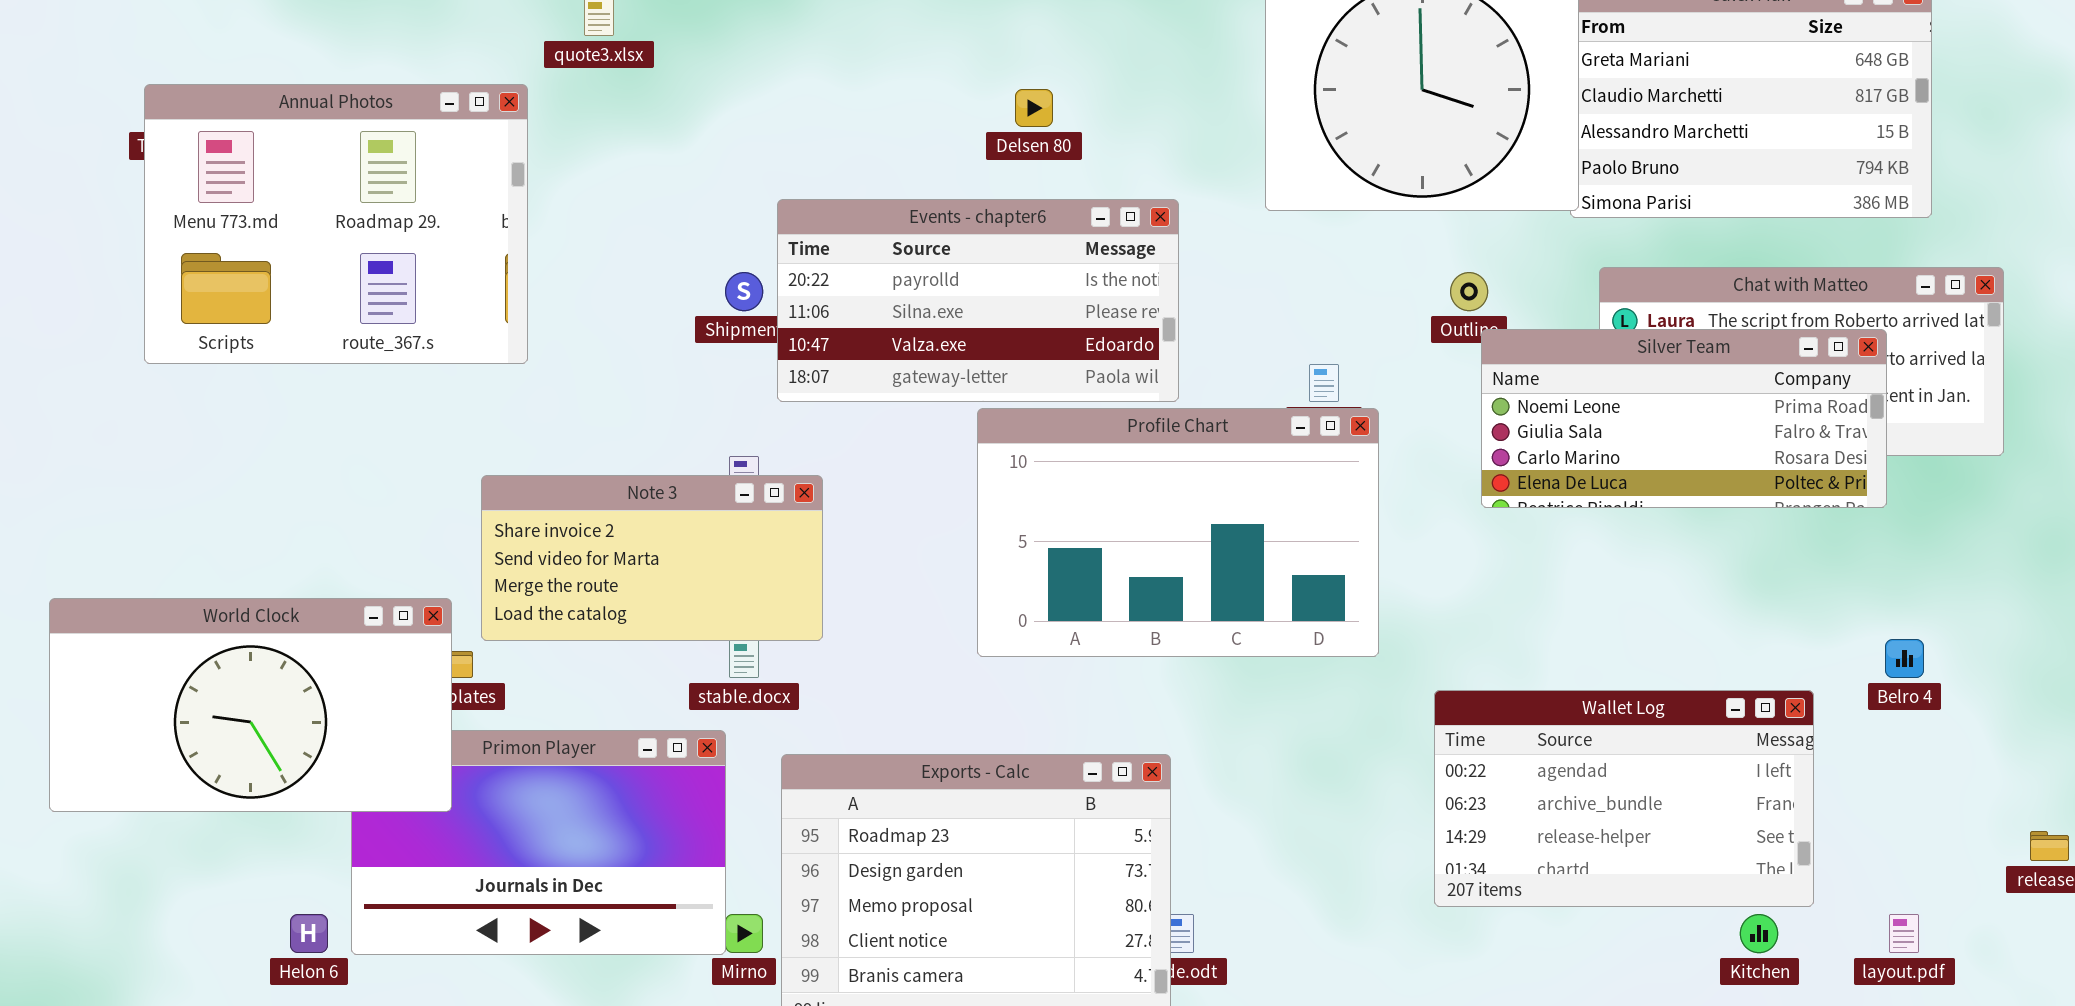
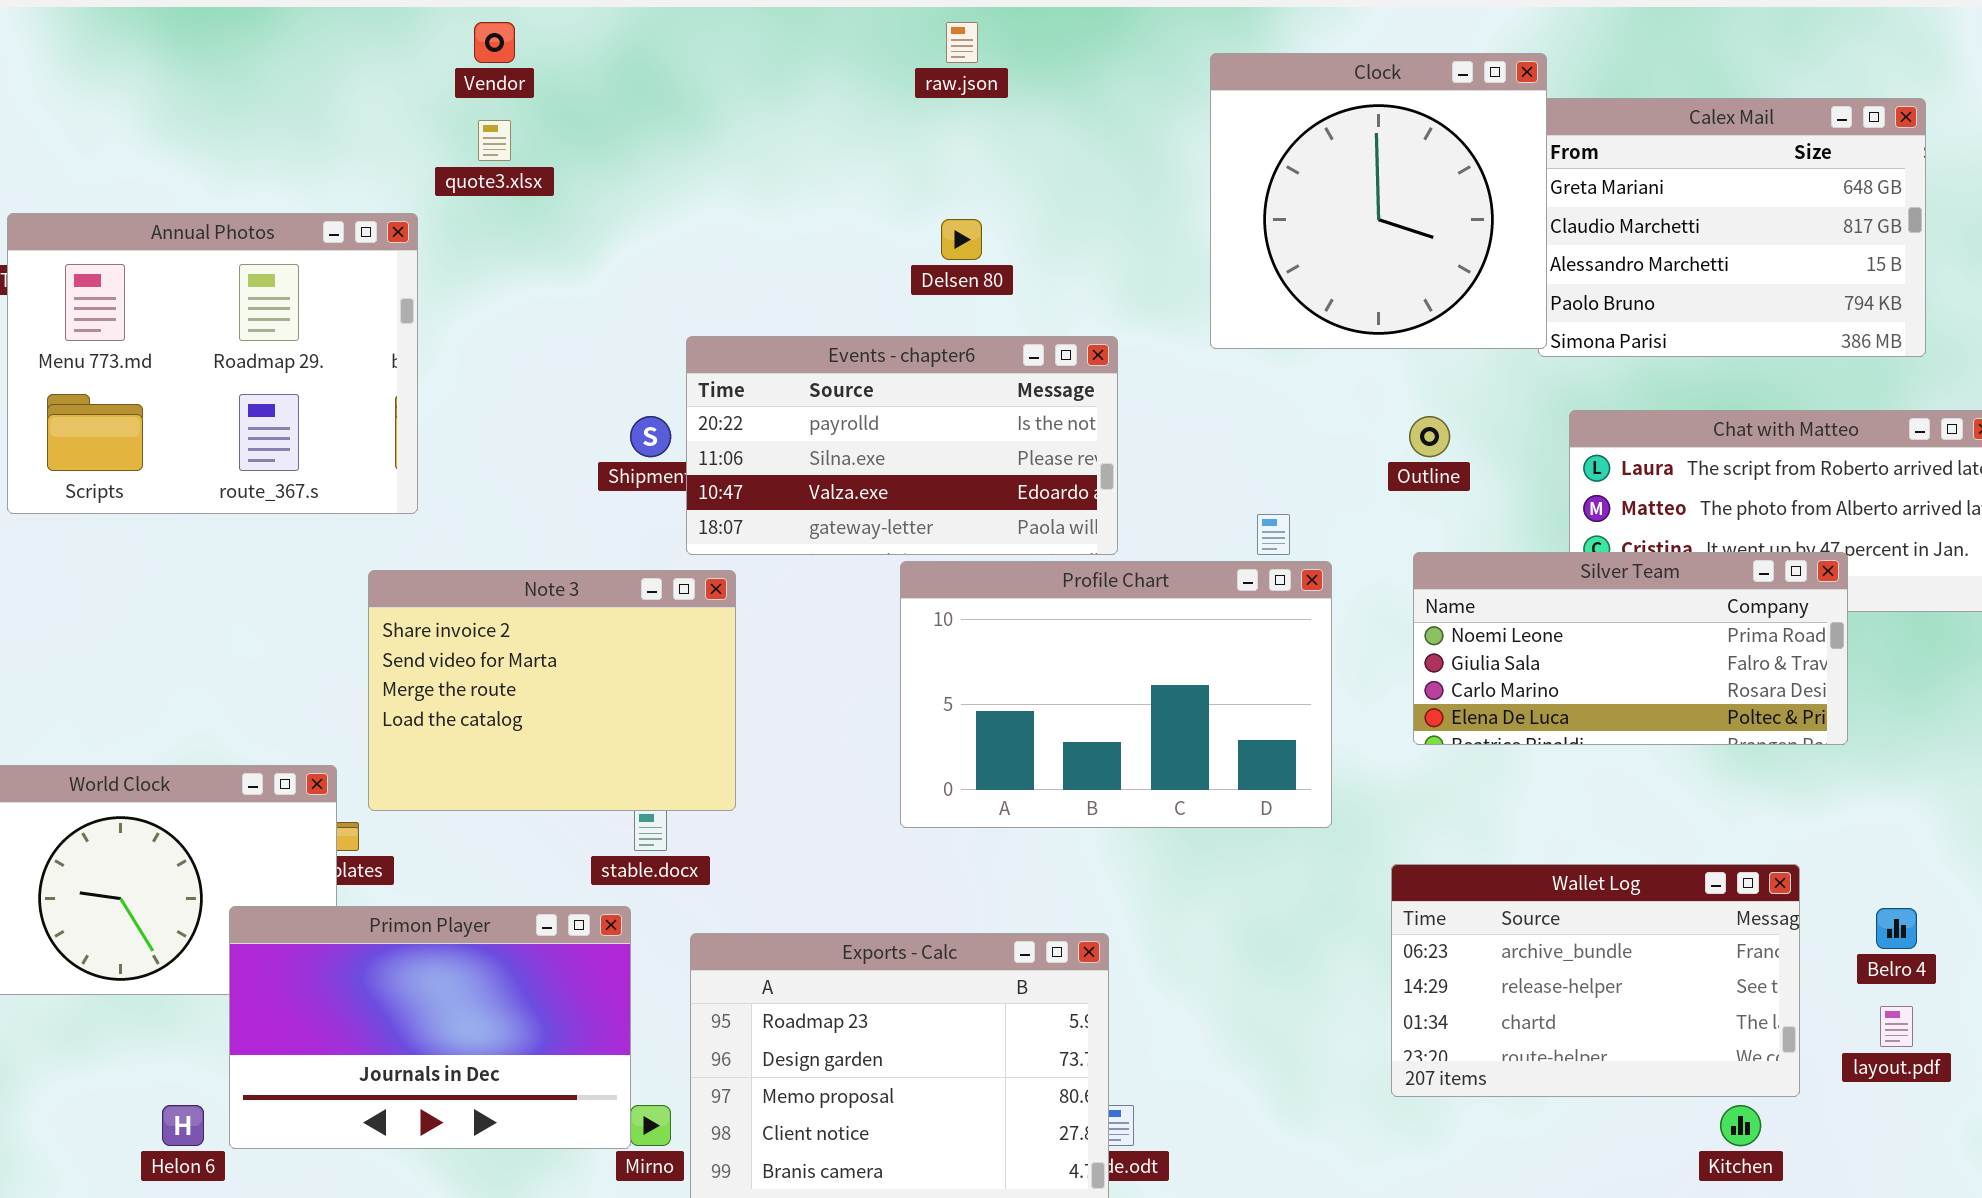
Silver Team: [1481,329,1887,508] -> [1413,552,1848,745], moved
Note 3: [481,475,823,641] -> [368,570,736,811], resized
Belro 4: [1885,639,1924,678] -> [1876,908,1917,949], moved
Wallet Log: [1434,690,1814,907] -> [1391,864,1800,1097], scrolled down 1 row
Primon Player: [351,730,726,955] -> [229,906,631,1149], raised
layout.pdf: [1889,914,1919,953] -> [1880,1006,1913,1047], moved

